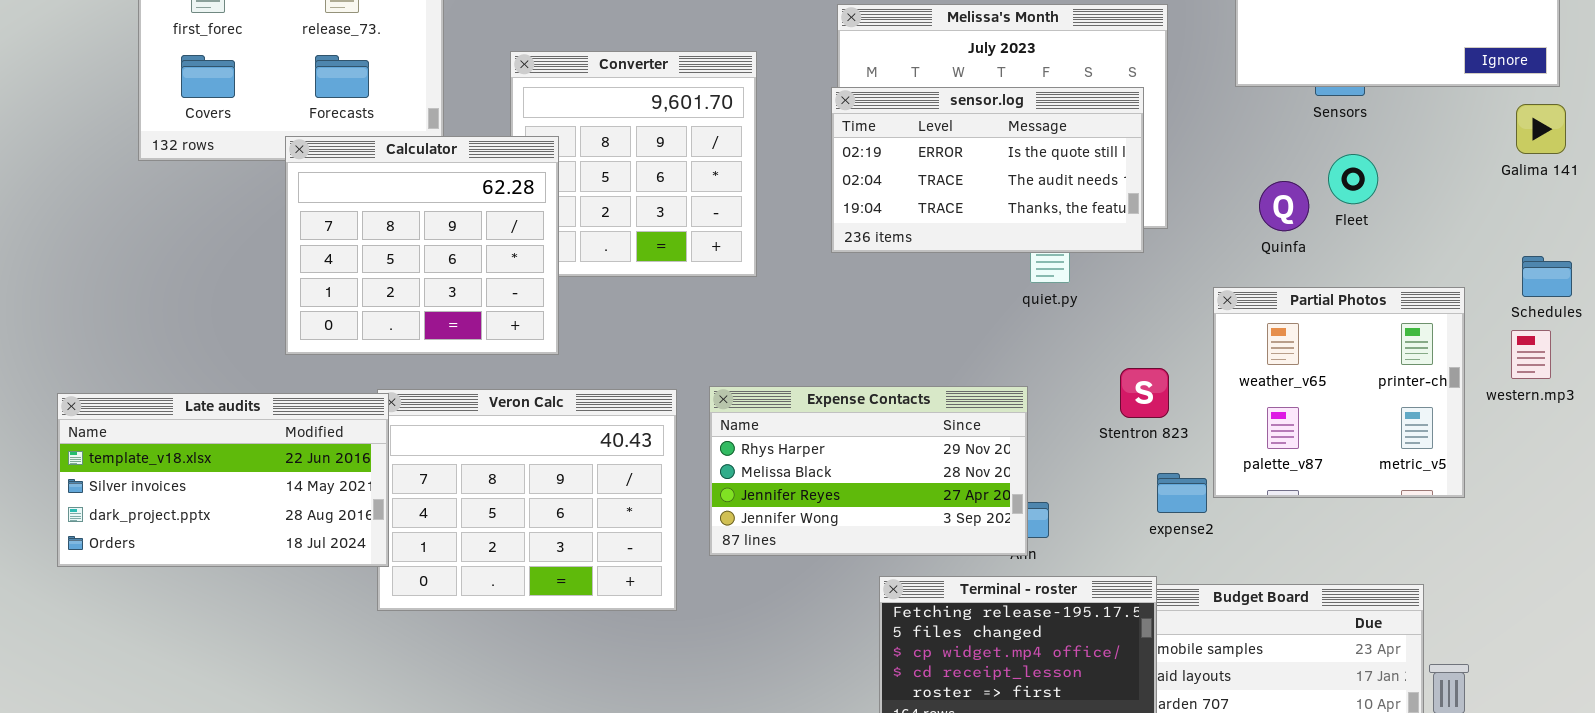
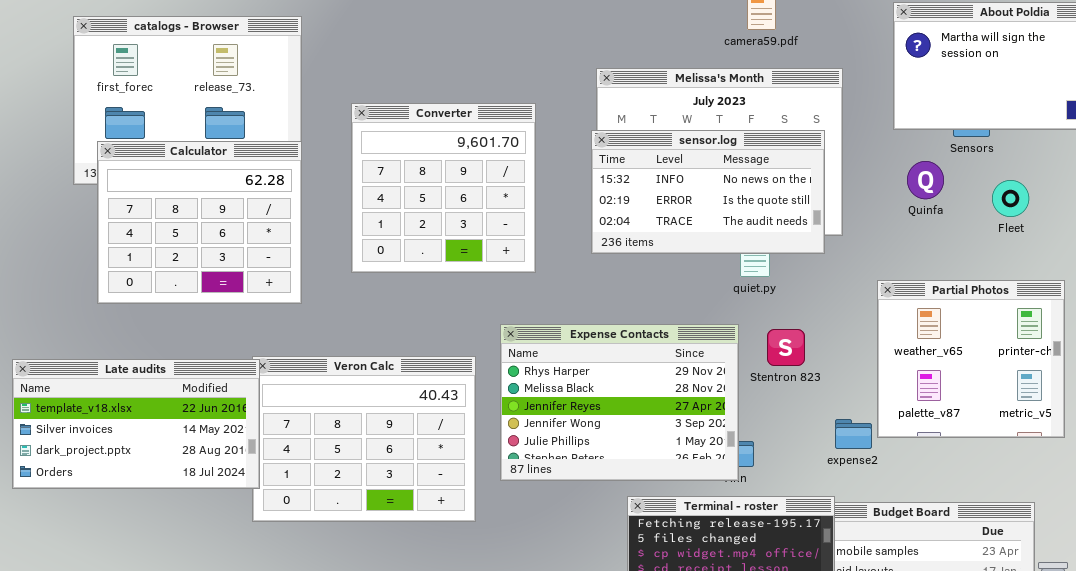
sensor.log: [831,87,1144,253] -> [591,130,825,254], scrolled up 1 row
Calculator: [285,136,559,355] -> [97,141,302,304], moved
Fleet: [1328,154,1378,204] -> [992,180,1029,217], moved
Quinfa: [1259,181,1309,231] -> [907,161,944,199], moved
Stentron 823: [1120,368,1169,418] -> [767,329,805,366], moved
Expense Contacts: [709,386,1028,556] -> [500,324,739,481], resized

